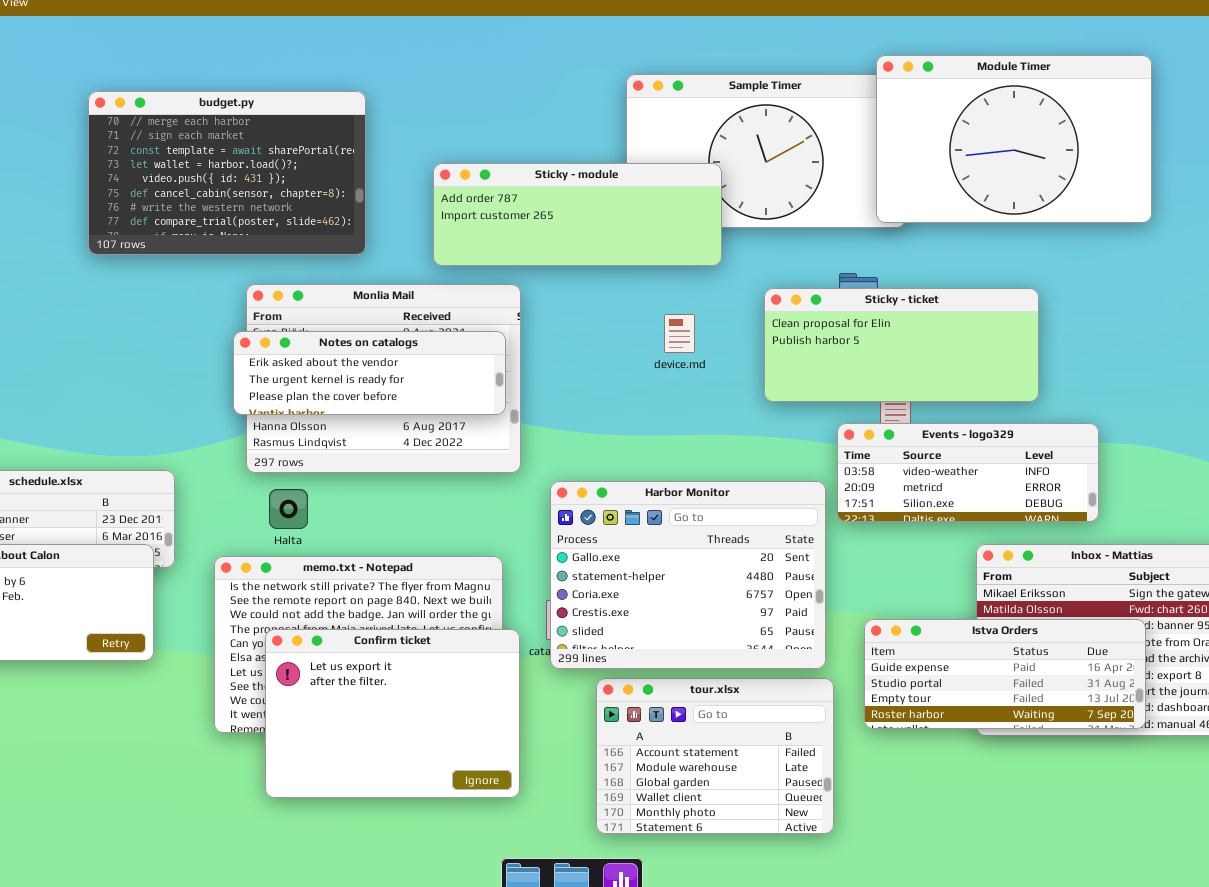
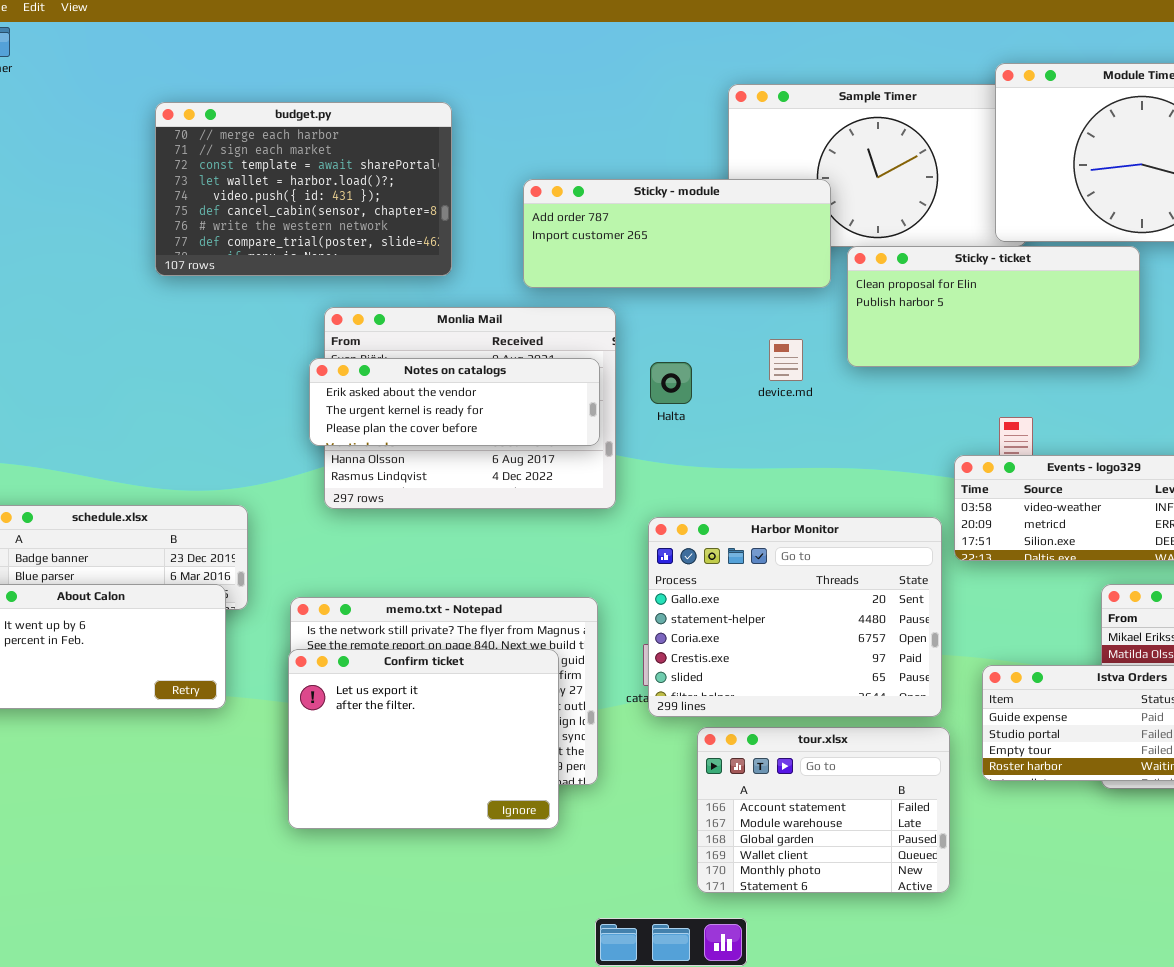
Sticky - ticket: [764,288,1039,402] -> [847,246,1140,367], moved
Halta: [269,489,308,529] -> [650,362,692,404], moved
Confirm ticket: [265,629,520,798] -> [288,649,559,829], moved

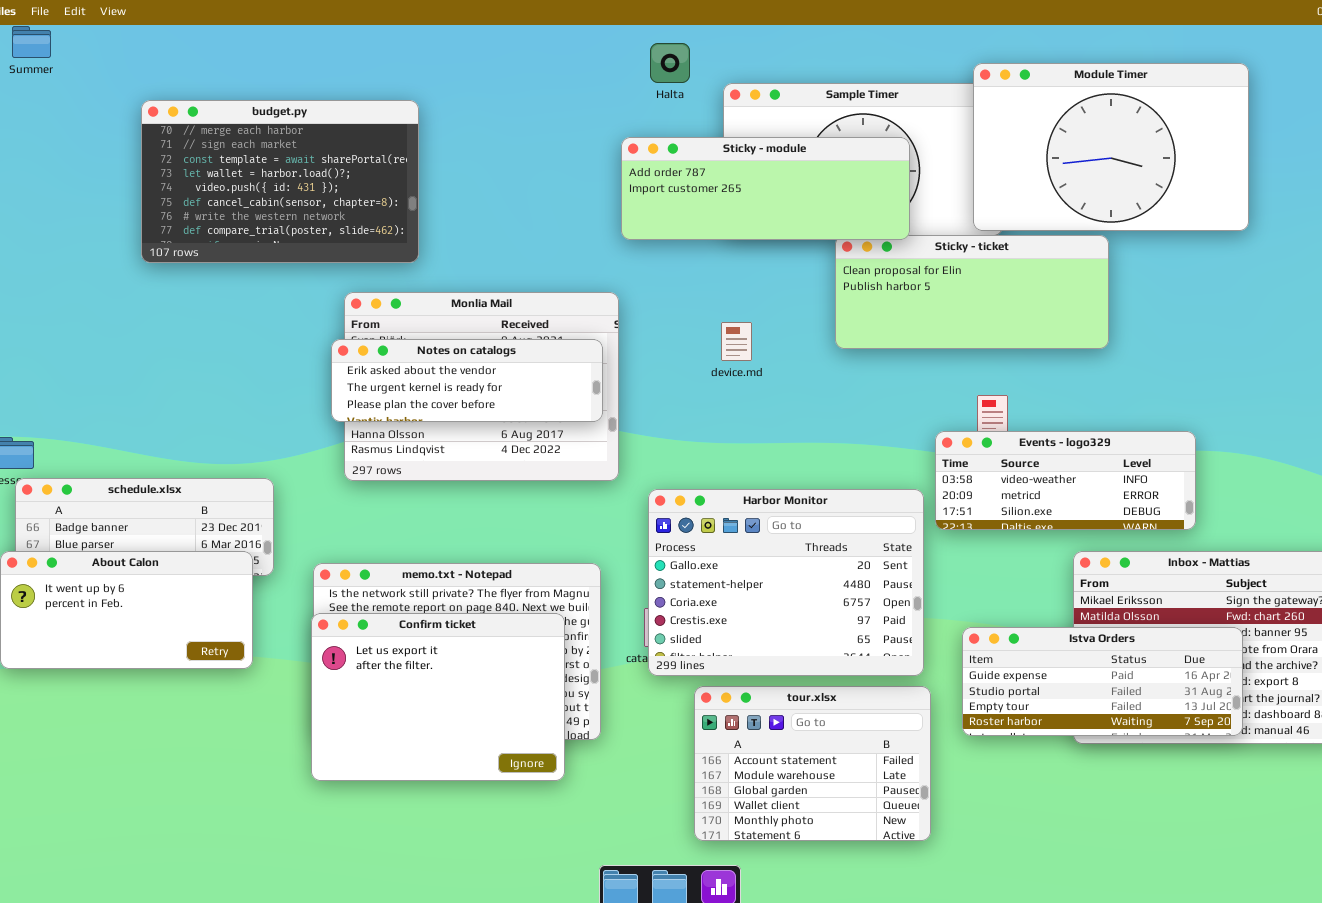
budget.py: [155,102,452,276] -> [141,100,419,263], moved
Sticky - module: [523,179,831,288] -> [621,137,910,240], moved
device.md: [769,339,803,381] -> [721,322,752,361], moved
Halta: [650,362,692,404] -> [650,43,690,83], moved

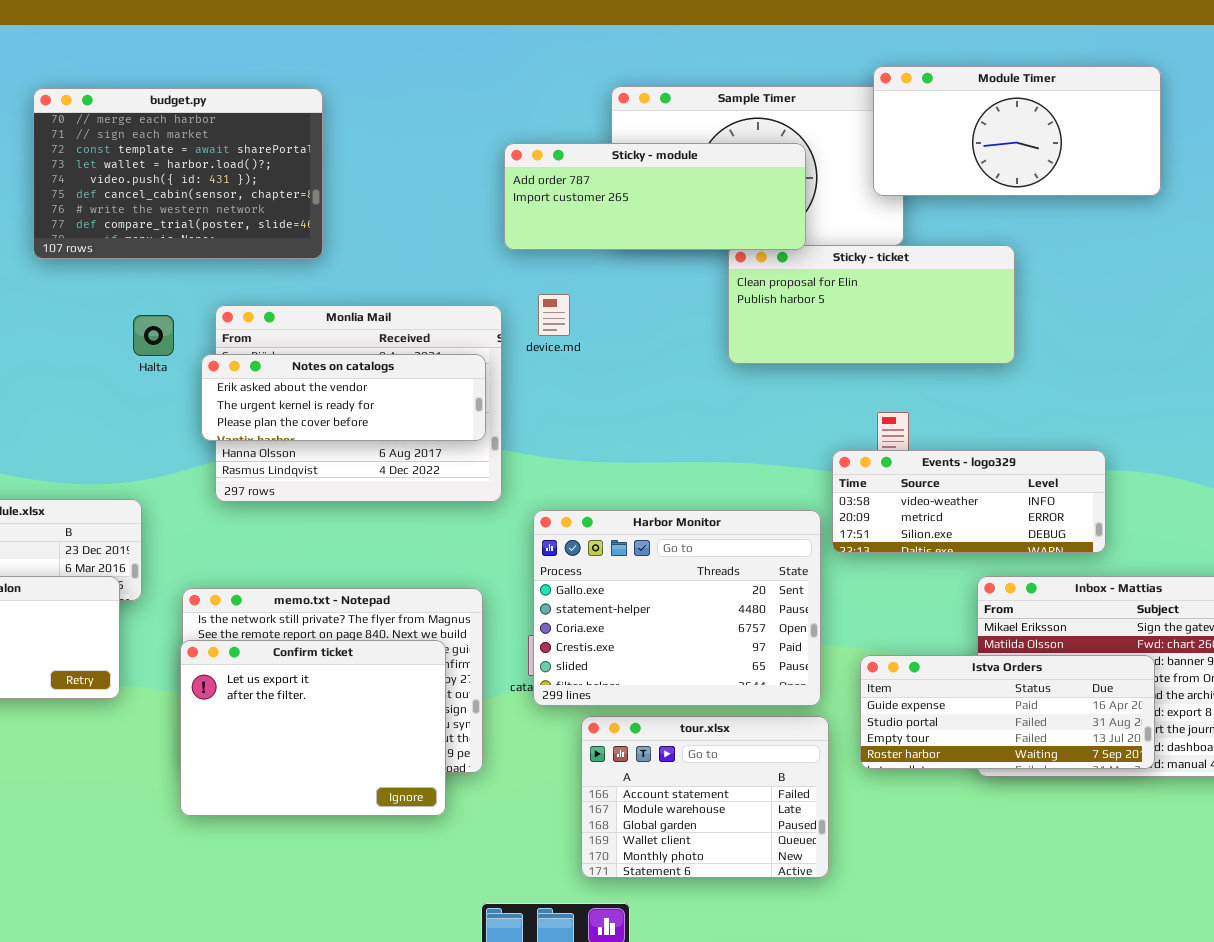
Halta: [650,43,690,83] -> [133,315,174,356], moved
Module Timer: [973,63,1249,231] -> [873,66,1161,196], resized
budget.py: [141,100,419,263] -> [33,88,323,259], moved
device.md: [721,322,752,361] -> [538,294,570,336], moved

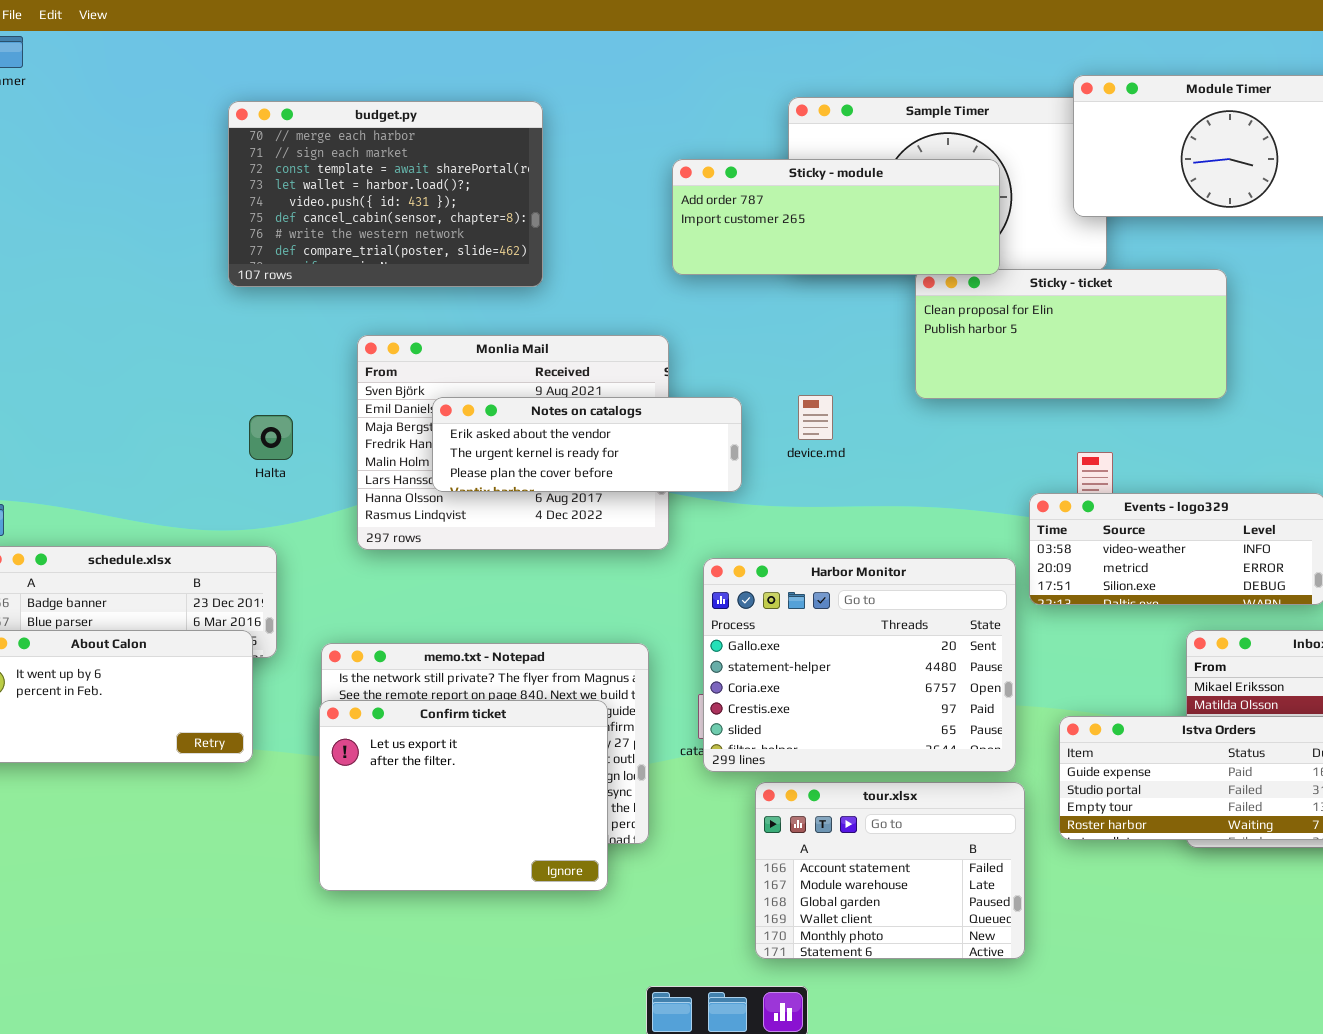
budget.py: [33,88,323,259] -> [228,101,543,287], moved
device.md: [538,294,570,336] -> [798,395,833,440], moved
Halta: [133,315,174,356] -> [249,415,293,460], moved
Notes on catalogs: [201,354,486,441] -> [432,397,742,492], moved

